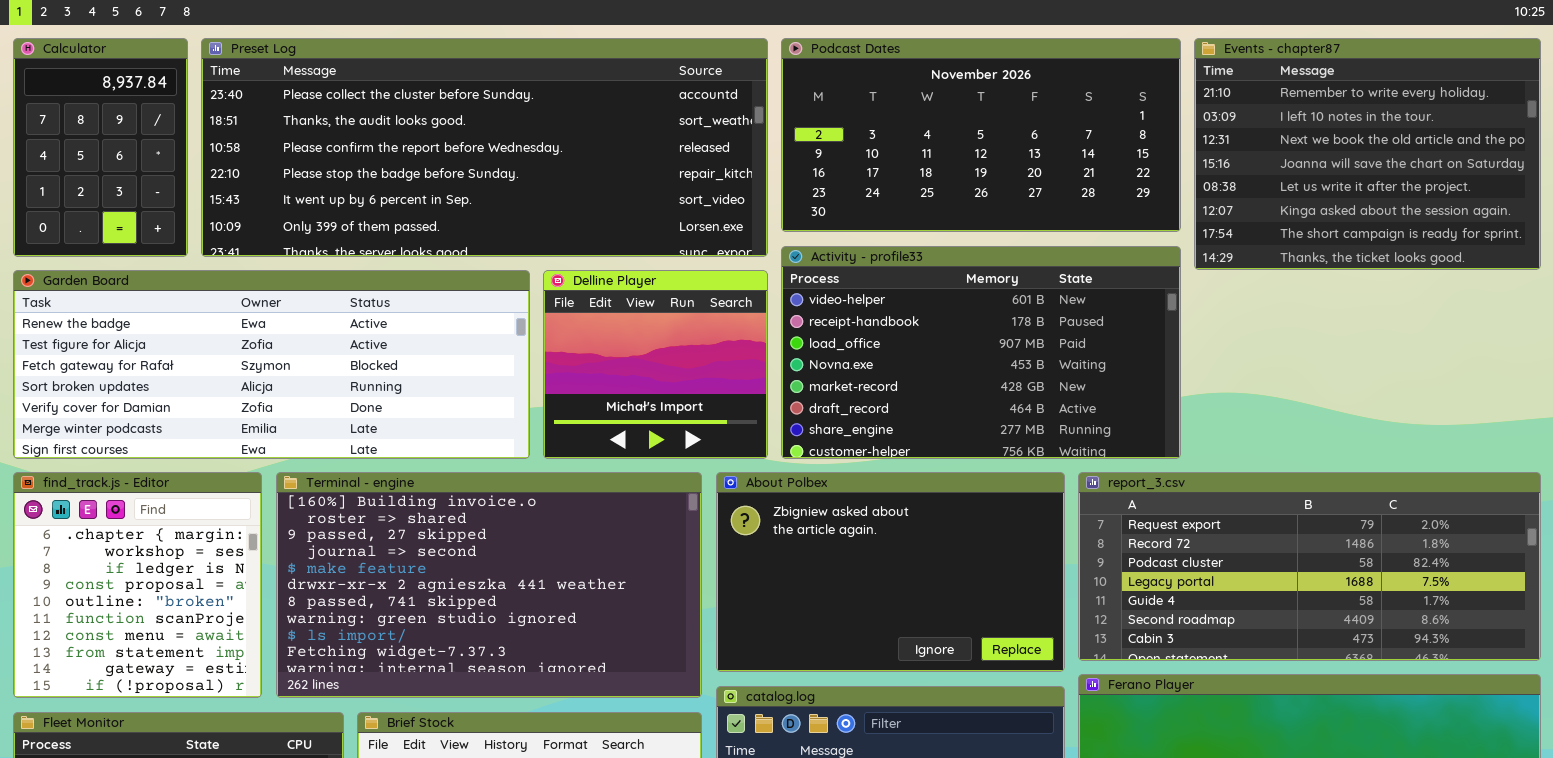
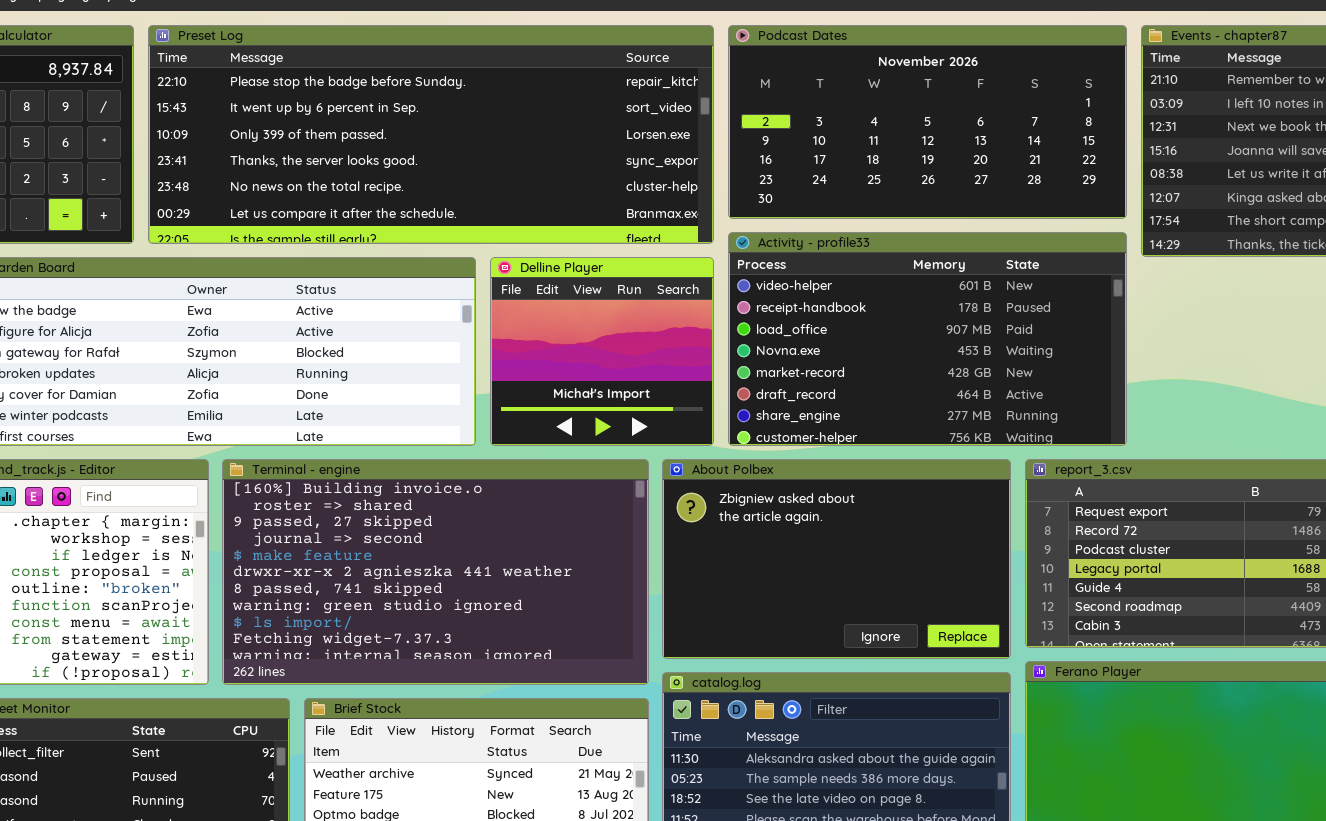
Preset Log: [201,38,768,257] -> [148,25,714,244], scrolled down 3 rows

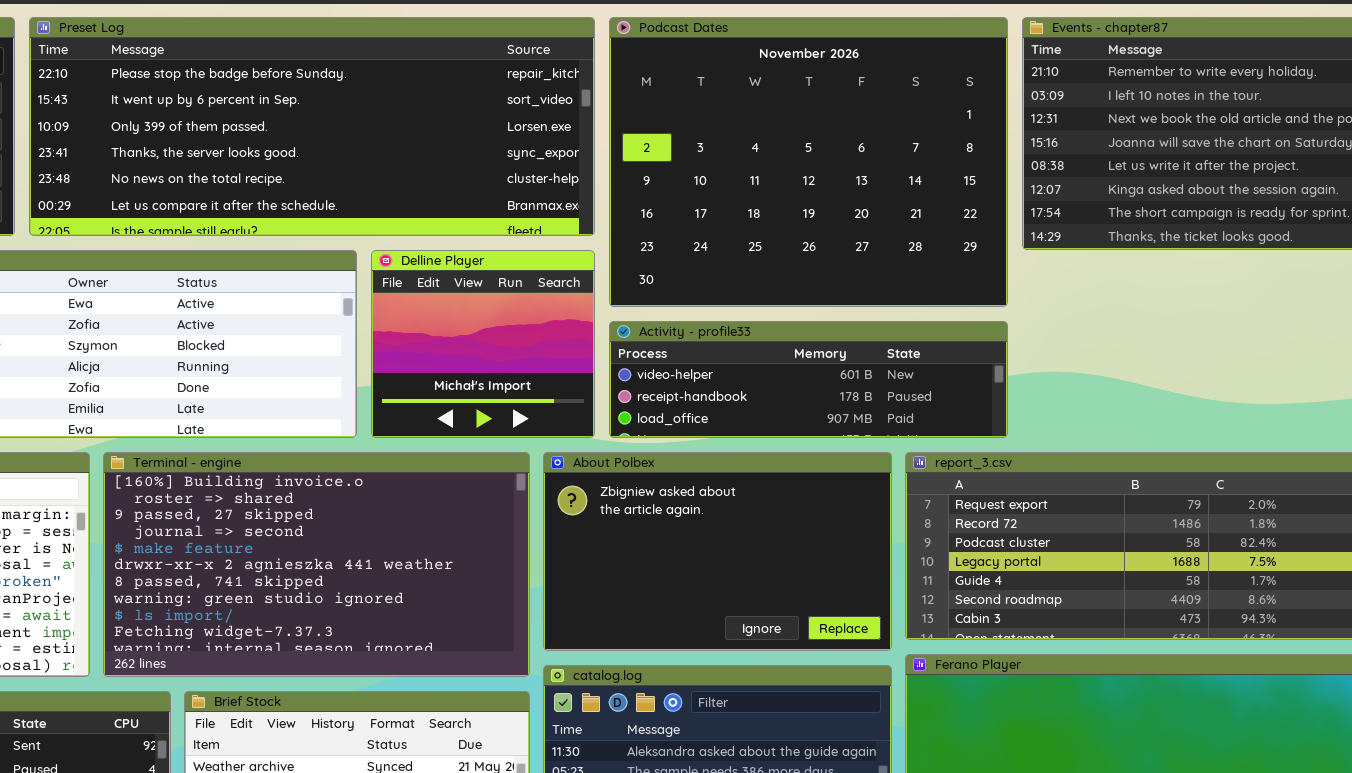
Podcast Dates: [728,25,1127,219] -> [609,17,1008,307], resized
Activity - profile33: [728,232,1127,446] -> [609,321,1008,438], resized

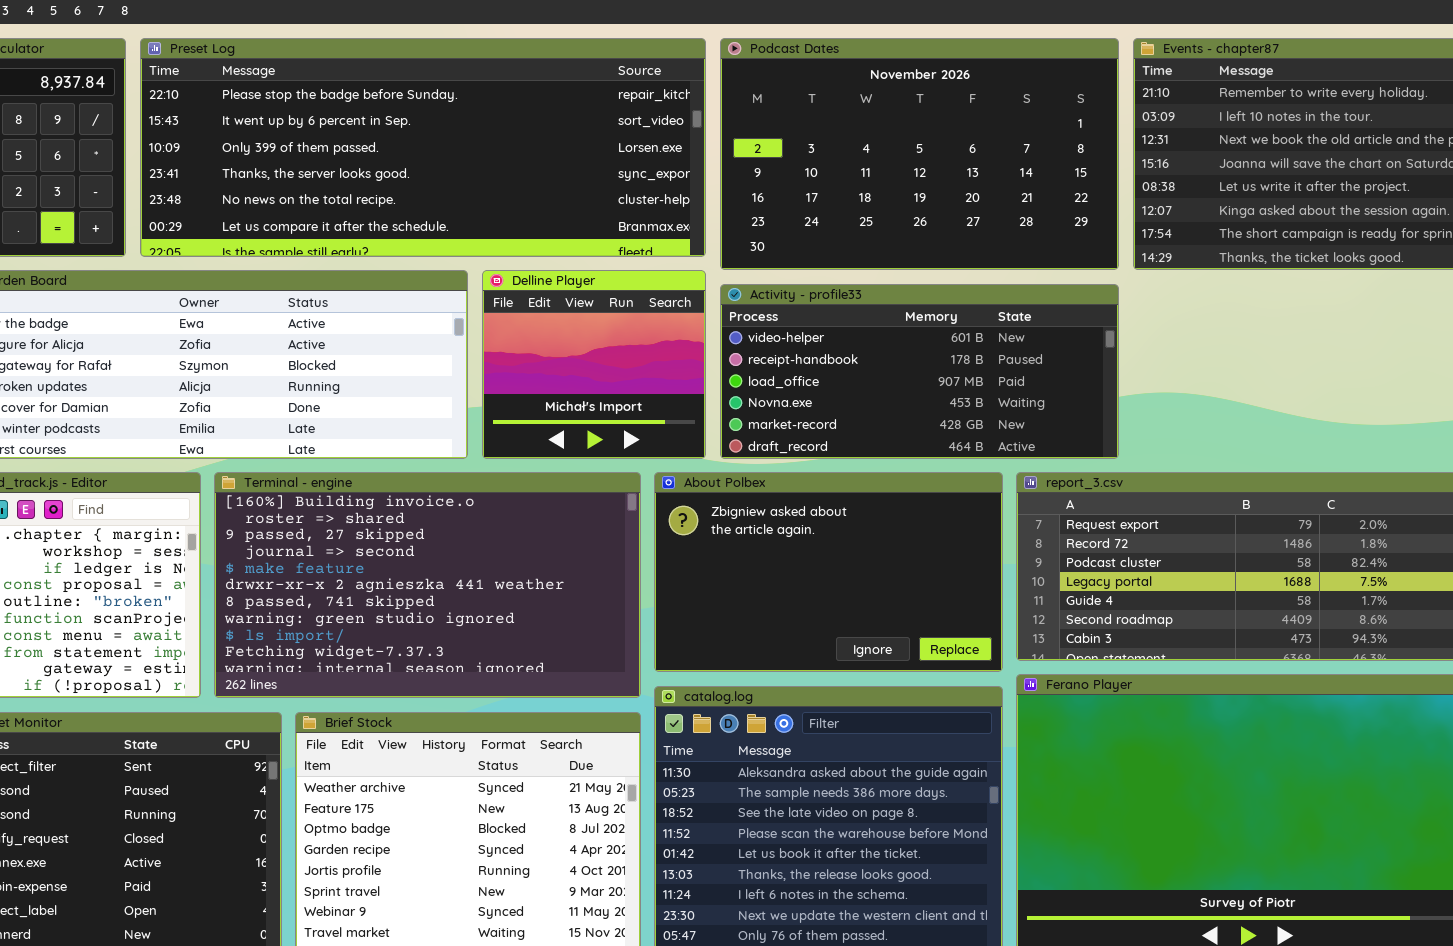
Podcast Dates: [609,17,1008,307] -> [720,38,1119,270], resized
Activity - profile33: [609,321,1008,438] -> [720,284,1119,459], resized

